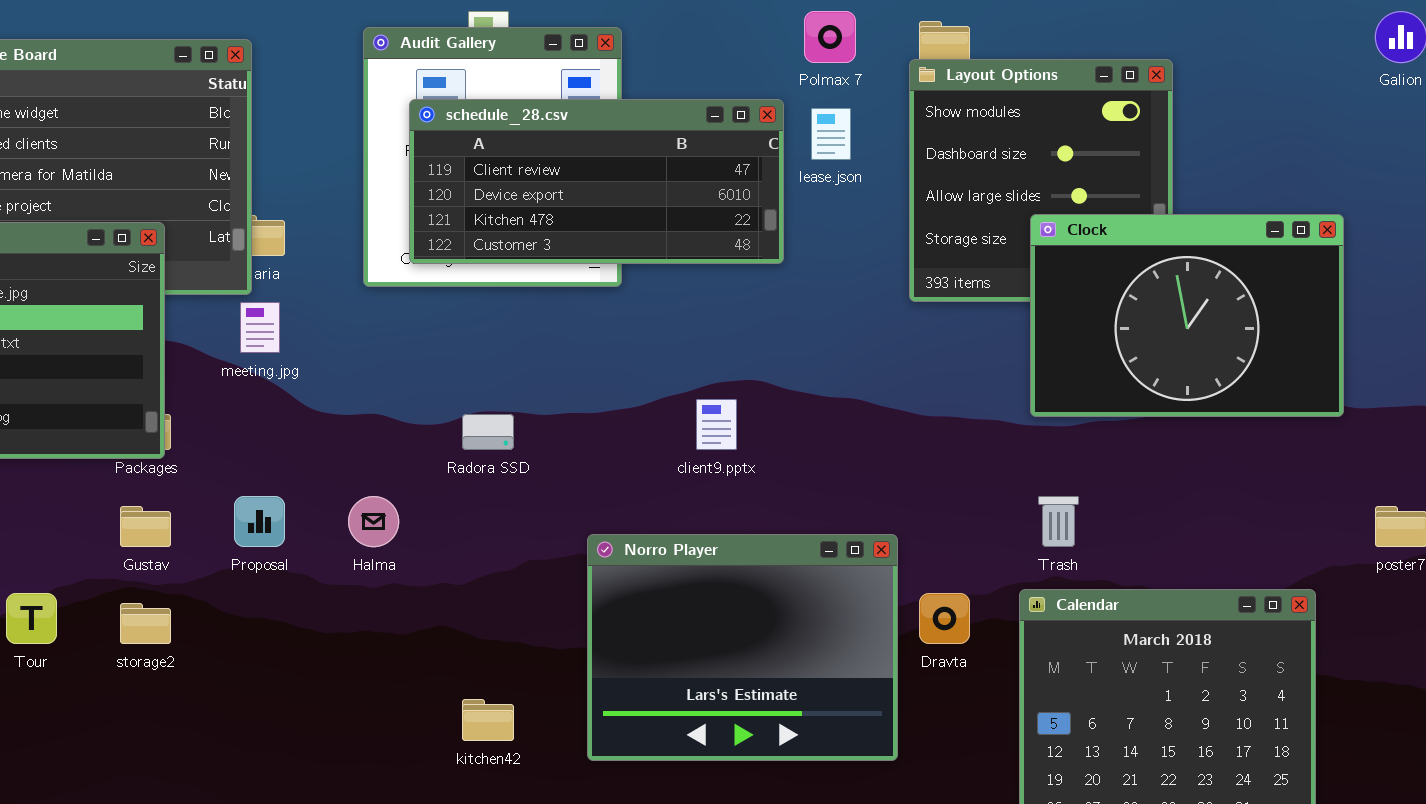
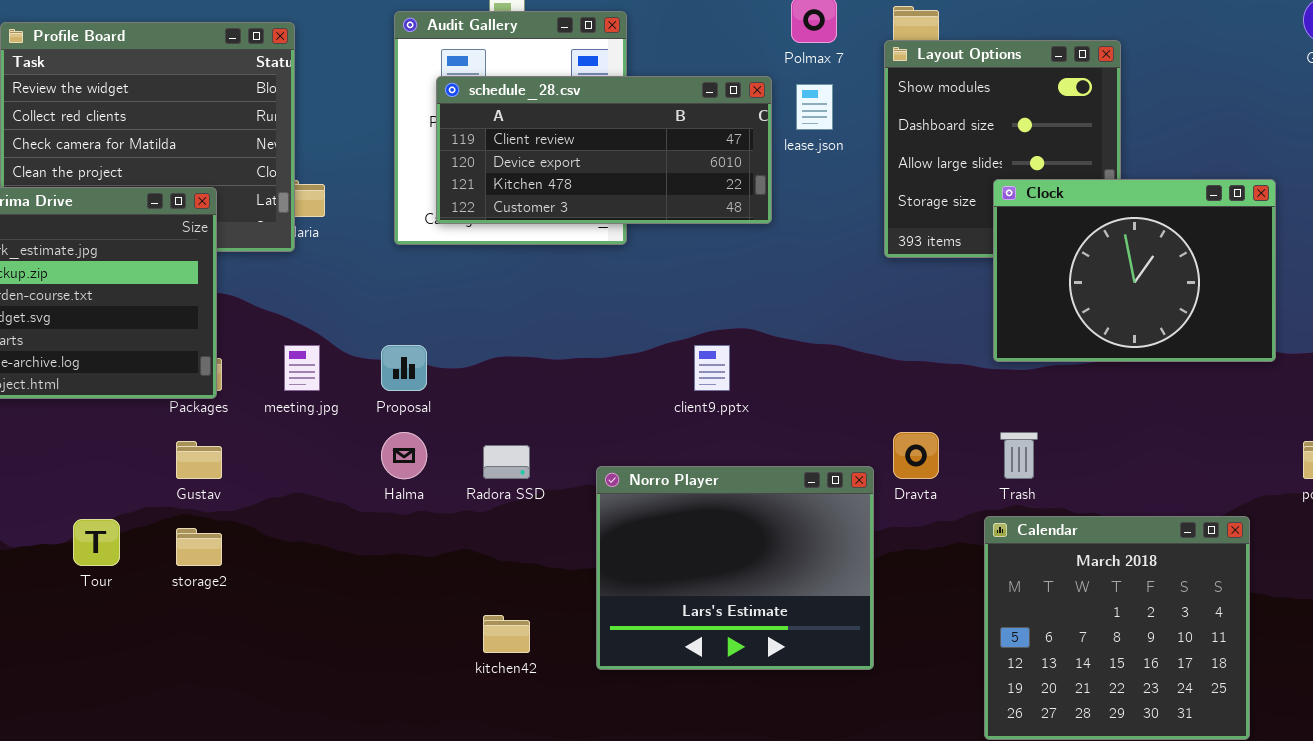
meeting.jpg: [240,302,280,353] -> [284,345,320,391], moved
Radora SSD: [462,414,514,450] -> [483,445,530,479], moved
Proposal: [234,496,285,547] -> [381,345,427,391], moved
Dravta: [919,593,970,644] -> [893,432,939,479], moved

